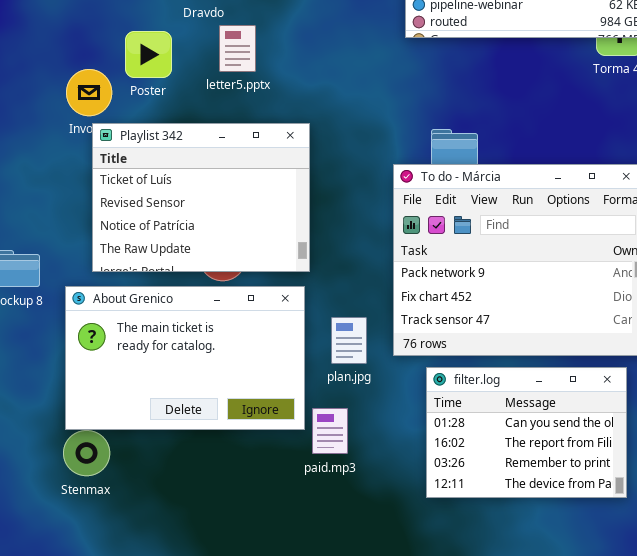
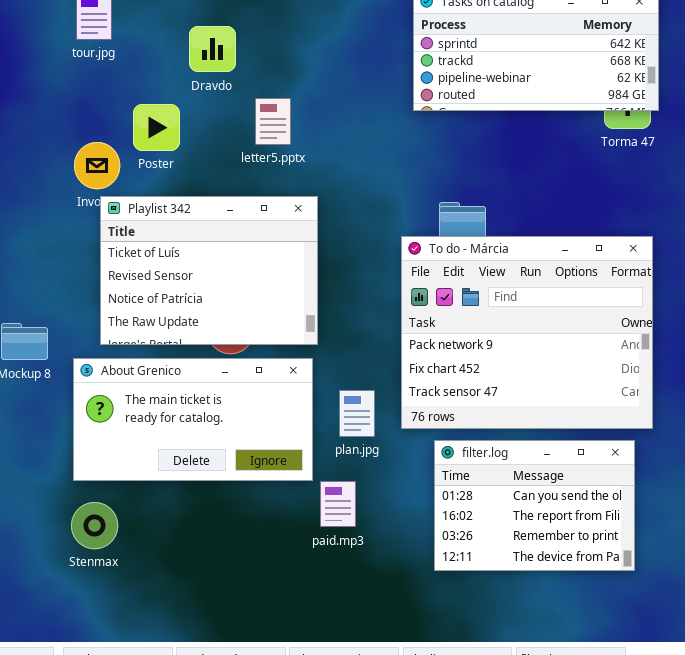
letter5.pptx: [219,25,256,72] -> [255,98,291,145], moved
About Grenico: [65,286,305,430] -> [73,358,313,481], resized

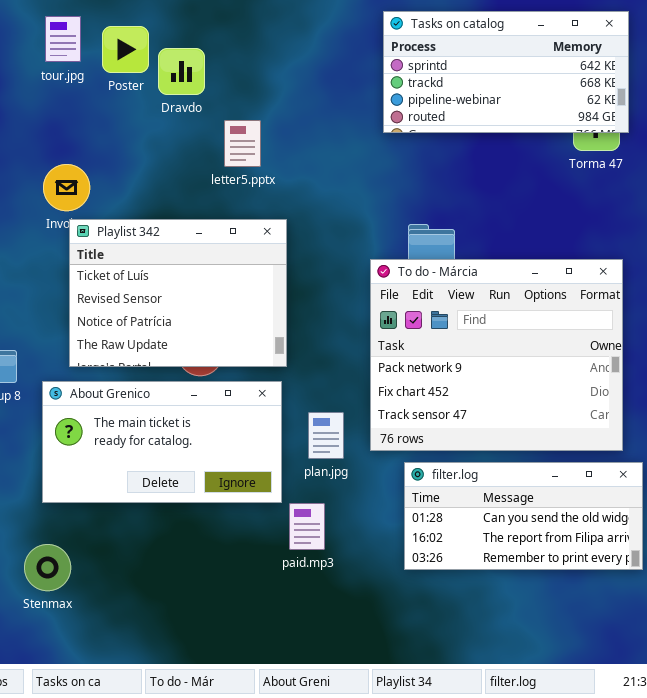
Poster: [133,104,180,151] -> [102,26,149,73], moved
filter.log: [434,440,635,571] -> [404,462,643,570], resized
Stenmax: [71,502,118,549] -> [24,544,71,591], moved

